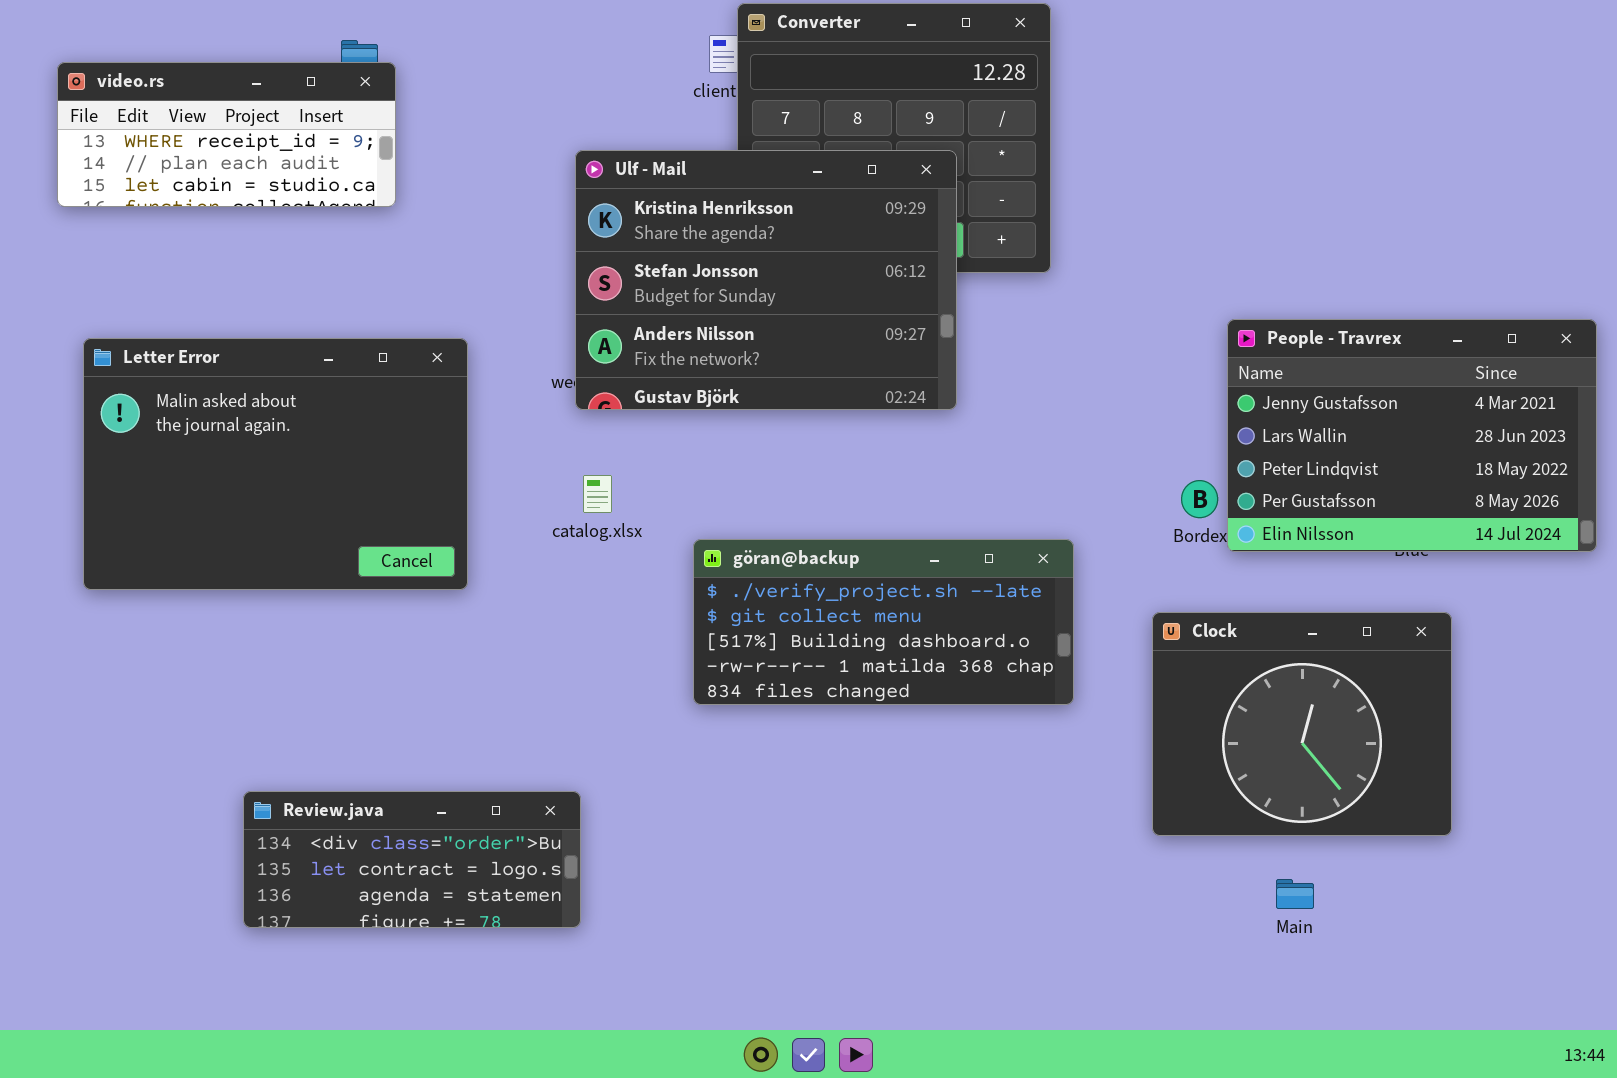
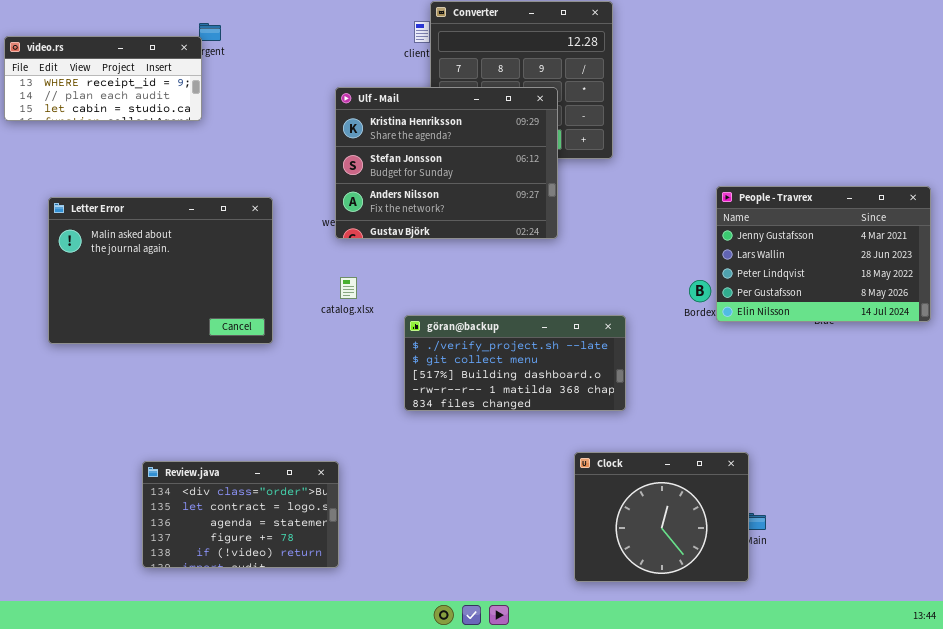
video.rs: [57,62,396,207] -> [4,36,202,121], moved
Clock: [1152,612,1452,836] -> [574,452,749,582], moved
Review.java: [243,791,581,928] -> [142,461,339,568], resized

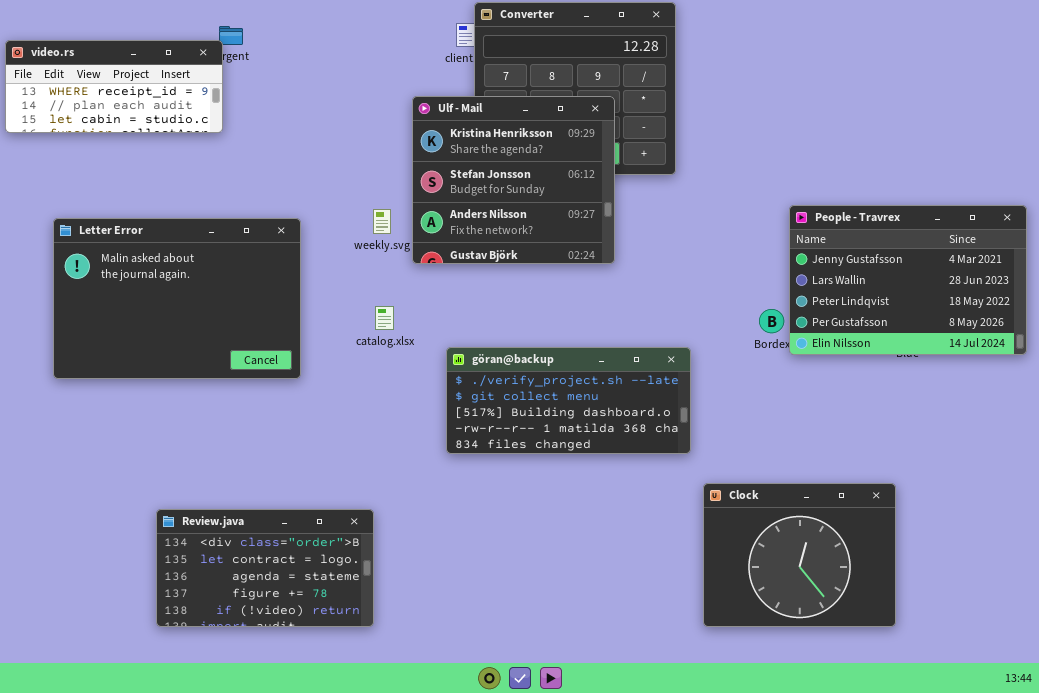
Ulf - Mail: [335,87,558,239] -> [412,96,615,264], resized
Clock: [574,452,749,582] -> [703,483,896,627], moved

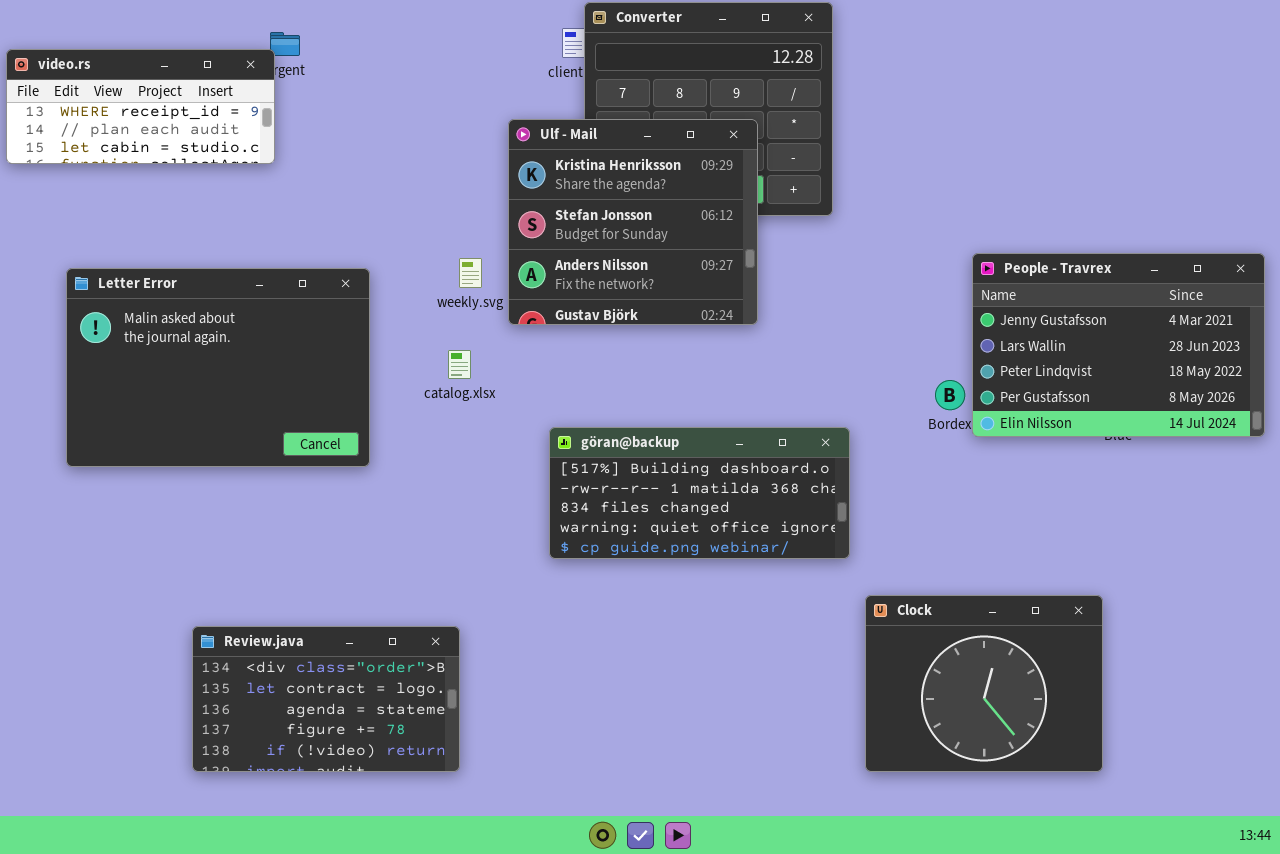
catalog.xlsx: [375,306,394,330] -> [448,350,471,379], moved
göran@backup: [446,347,691,454] -> [549,427,850,559], scrolled down 2 rows

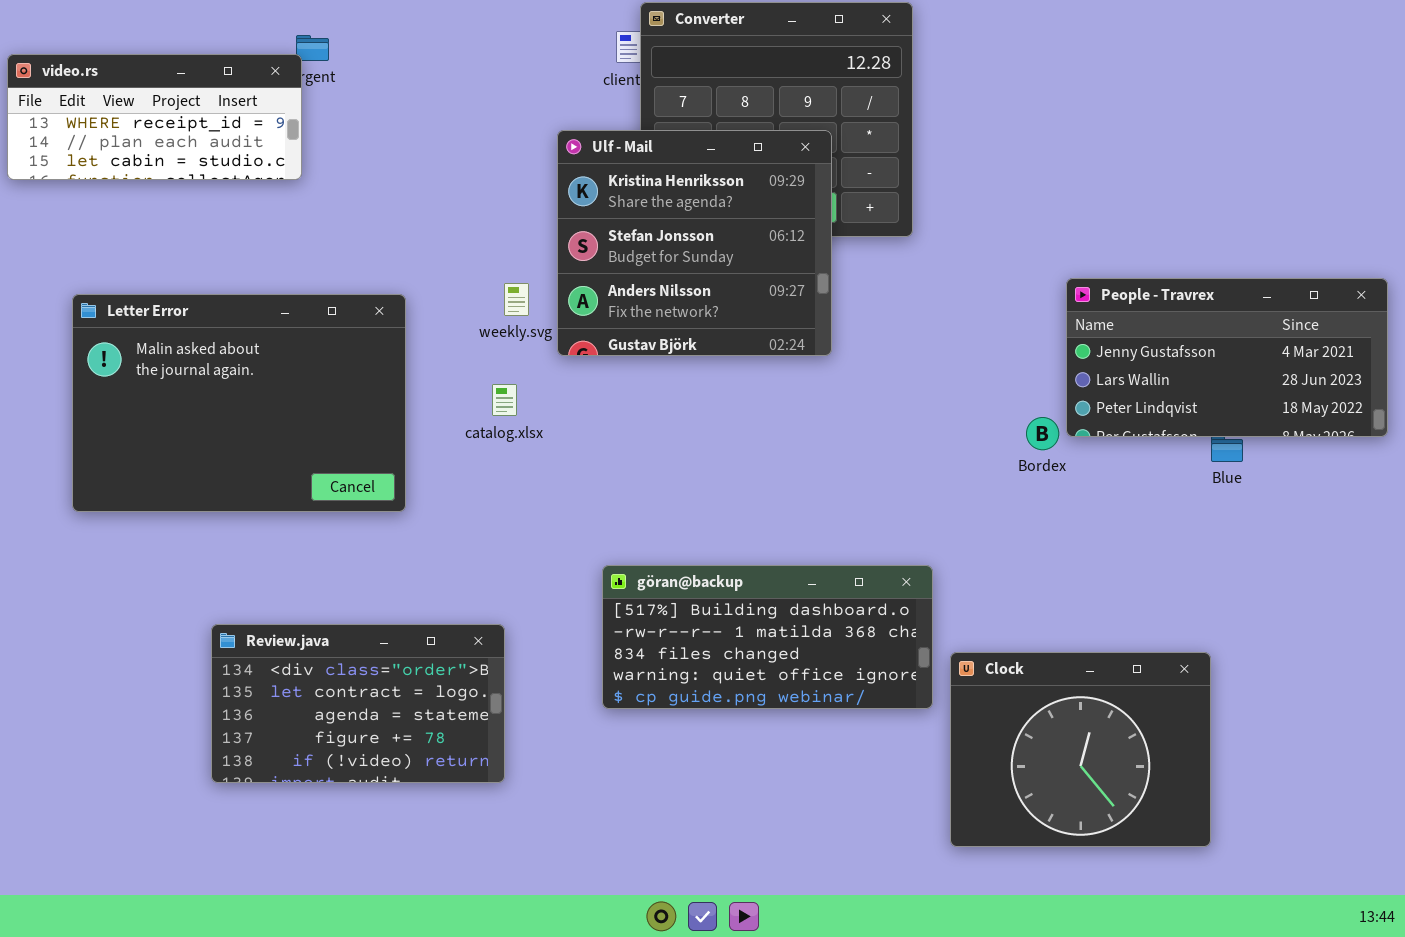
People - Travrex: [972,253,1265,437] -> [1066,278,1388,437], resized
göran@backup: [549,427,850,559] -> [602,565,933,709], moved
Review.java: [192,626,460,772] -> [211,624,505,783], moved

